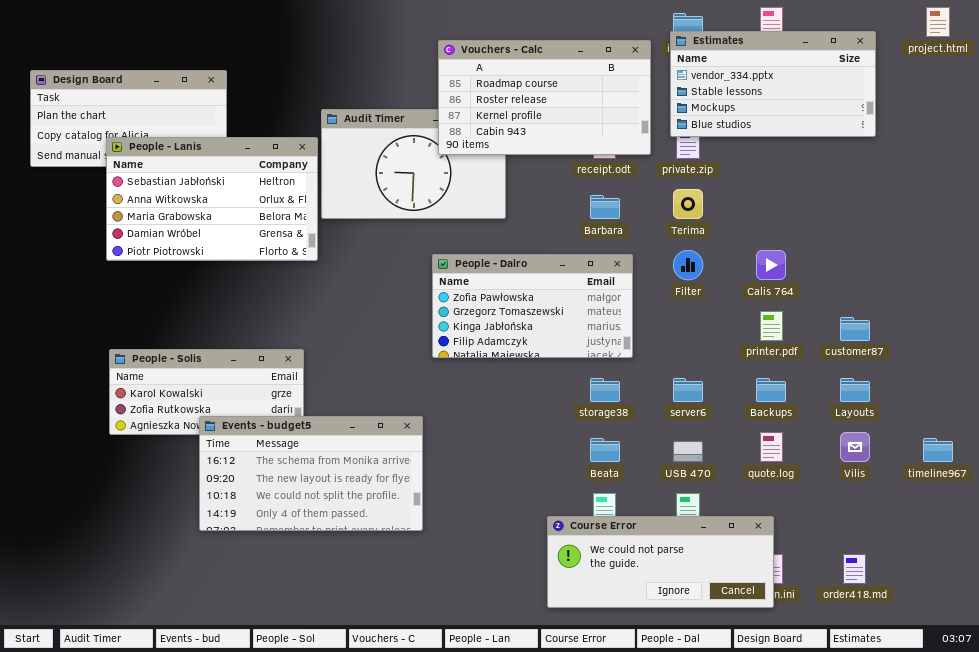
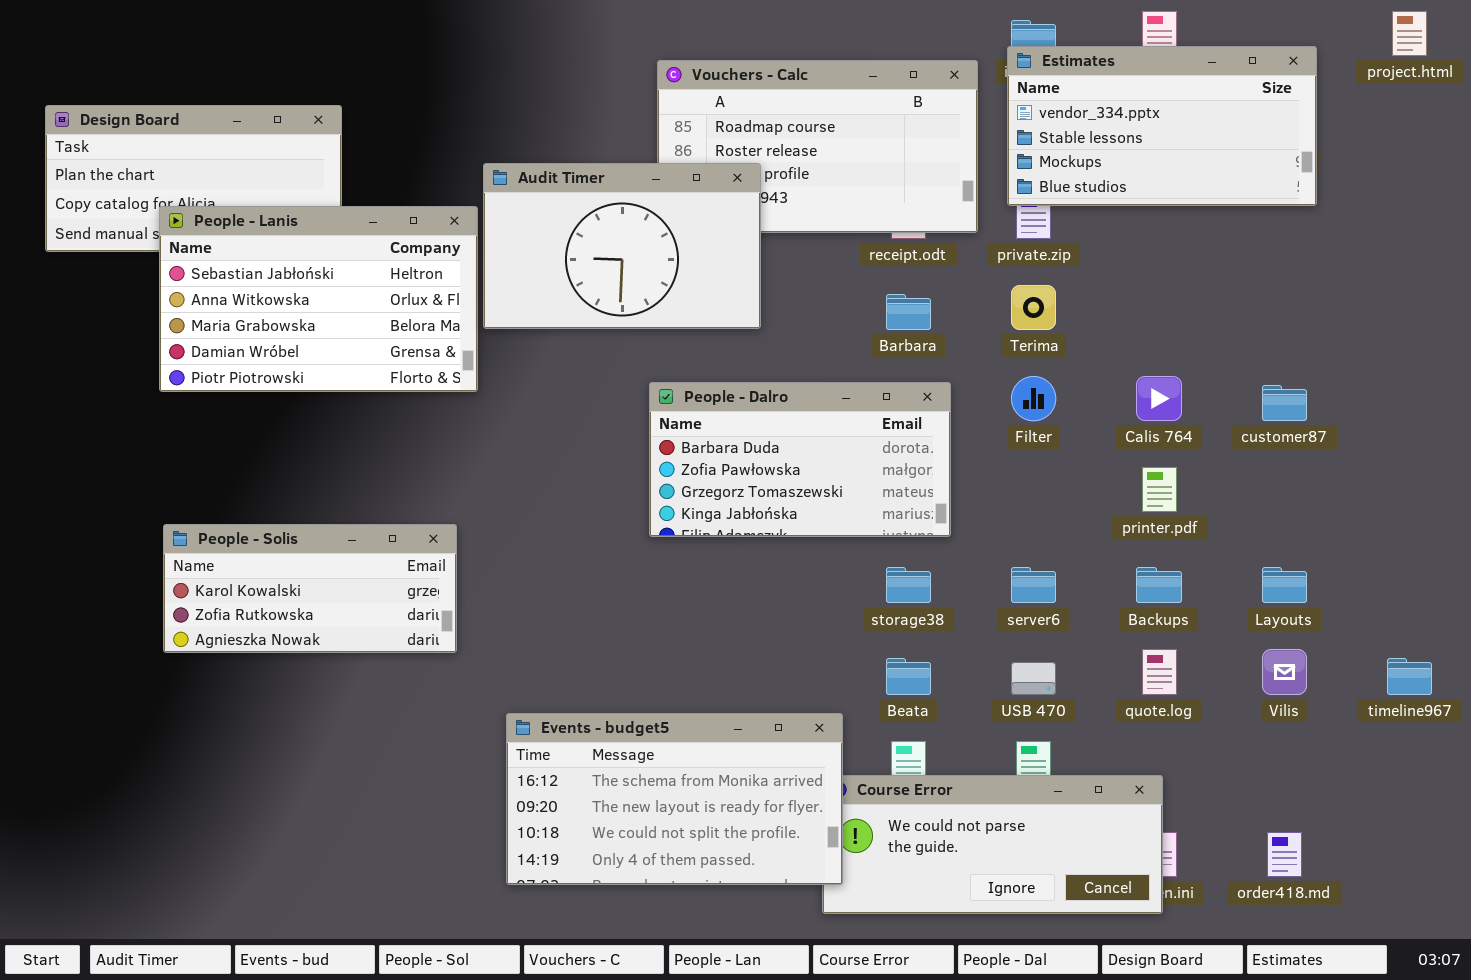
Audit Timer: [321,109,506,219] -> [483,163,761,329], raised
People - Dalro: [432,254,633,358] -> [649,382,951,537], scrolled up 1 row
customer87: [840,317,870,341] -> [1262,385,1307,421], moved
Events - budget5: [199,416,423,531] -> [506,713,843,885], moved

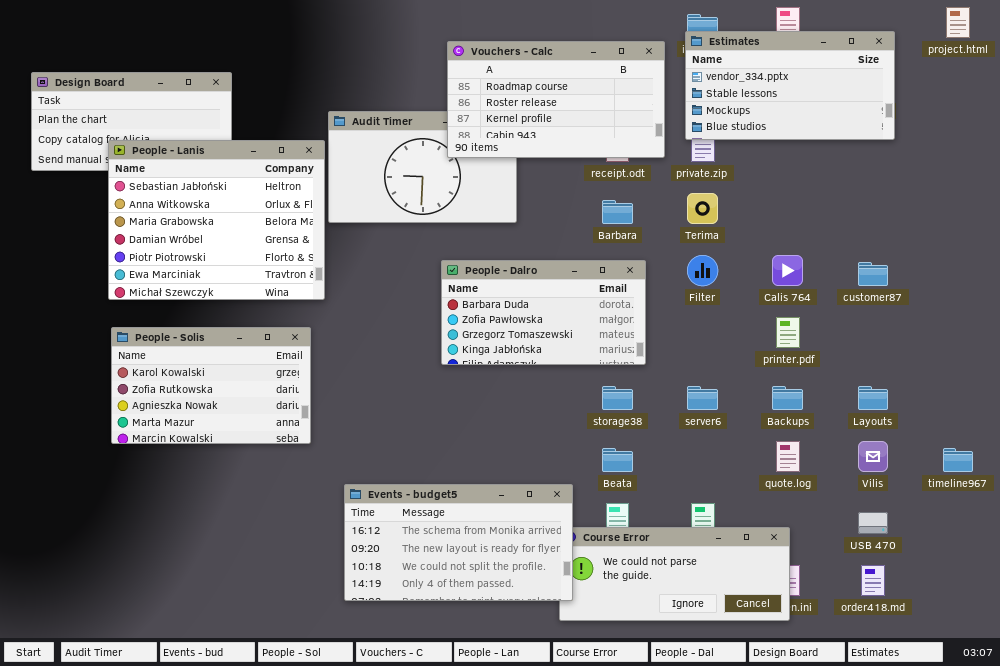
Vouchers - Calc: [657,60,978,233] -> [447,41,665,158], raised
People - Lanis: [159,206,478,392] -> [108,140,325,300], resized
People - Solis: [163,524,457,653] -> [111,327,311,444], resized
USB 470: [1011,662,1056,695] -> [858,512,888,534], moved

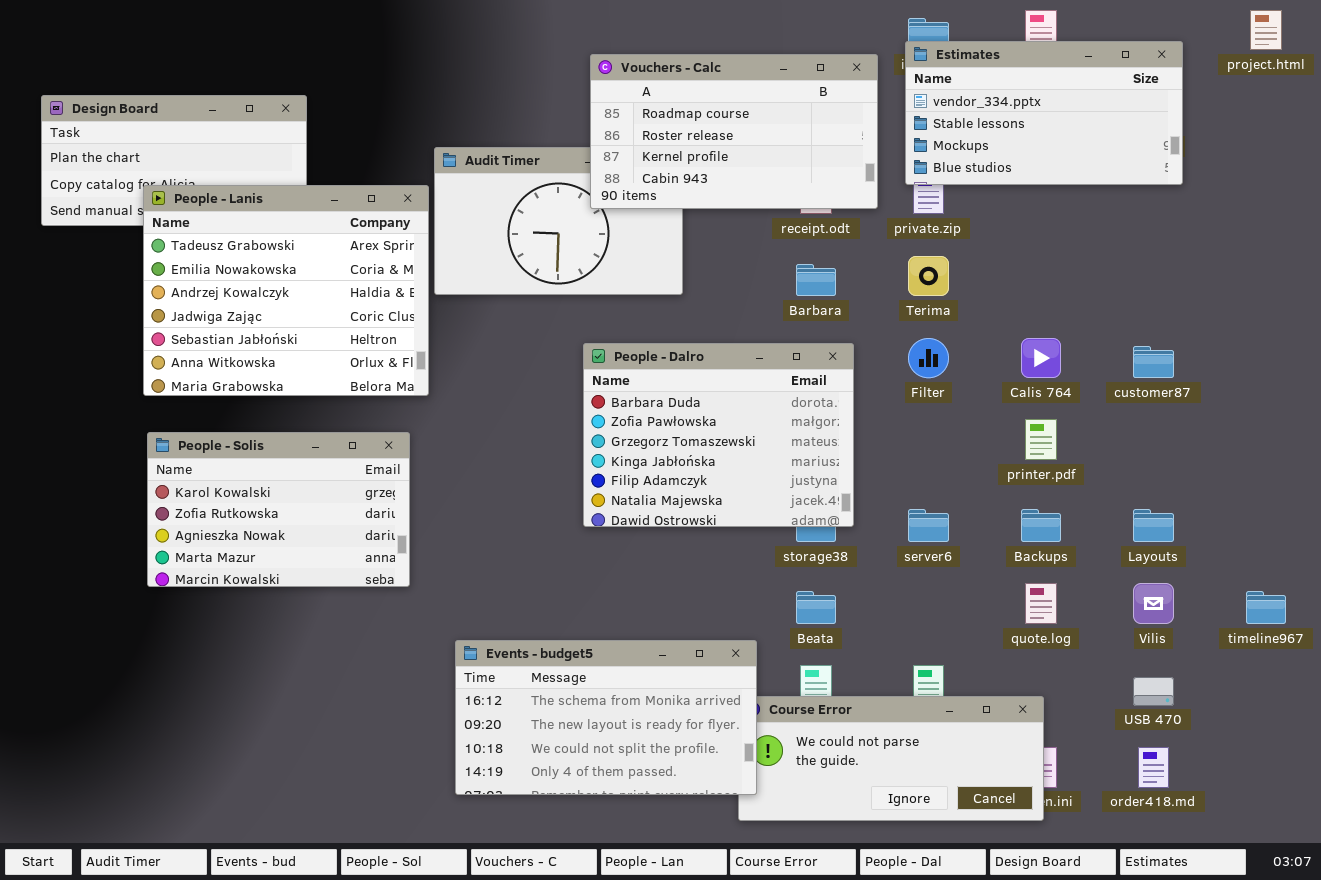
People - Lanis: [108,140,325,300] -> [143,185,429,396], scrolled up 4 rows
People - Dalro: [441,260,646,365] -> [583,343,854,527], resized

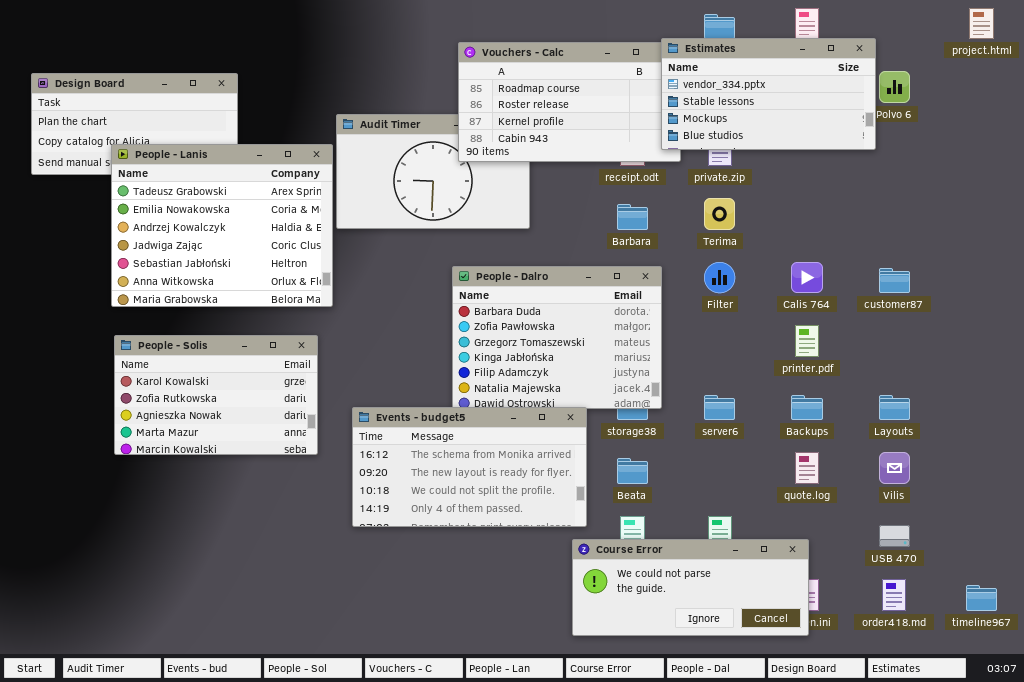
Estimates: [905,41,1183,185] -> [661,38,876,150], moved
timeline967: [1246,591,1286,624] -> [966,585,997,611], moved
Events - budget5: [455,640,757,795] -> [352,407,587,527], moved

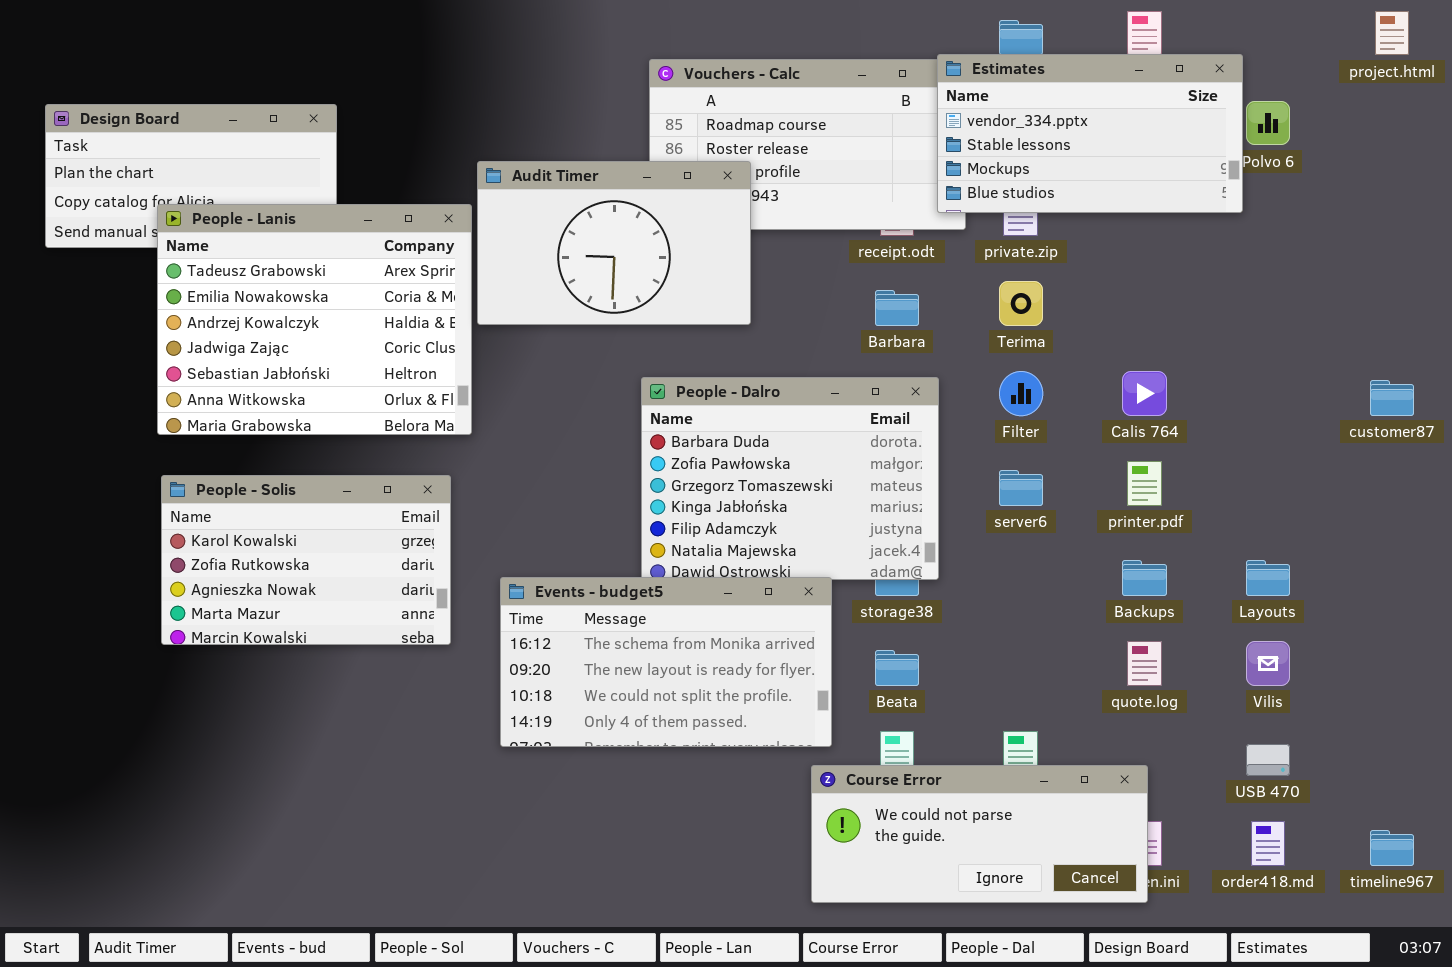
Audit Timer: [336,114,530,229] -> [477,161,751,325], raised
customer87: [879,268,910,293] -> [1370,380,1414,416], moved
server6: [704,395,735,420] -> [999,470,1043,506], moved

